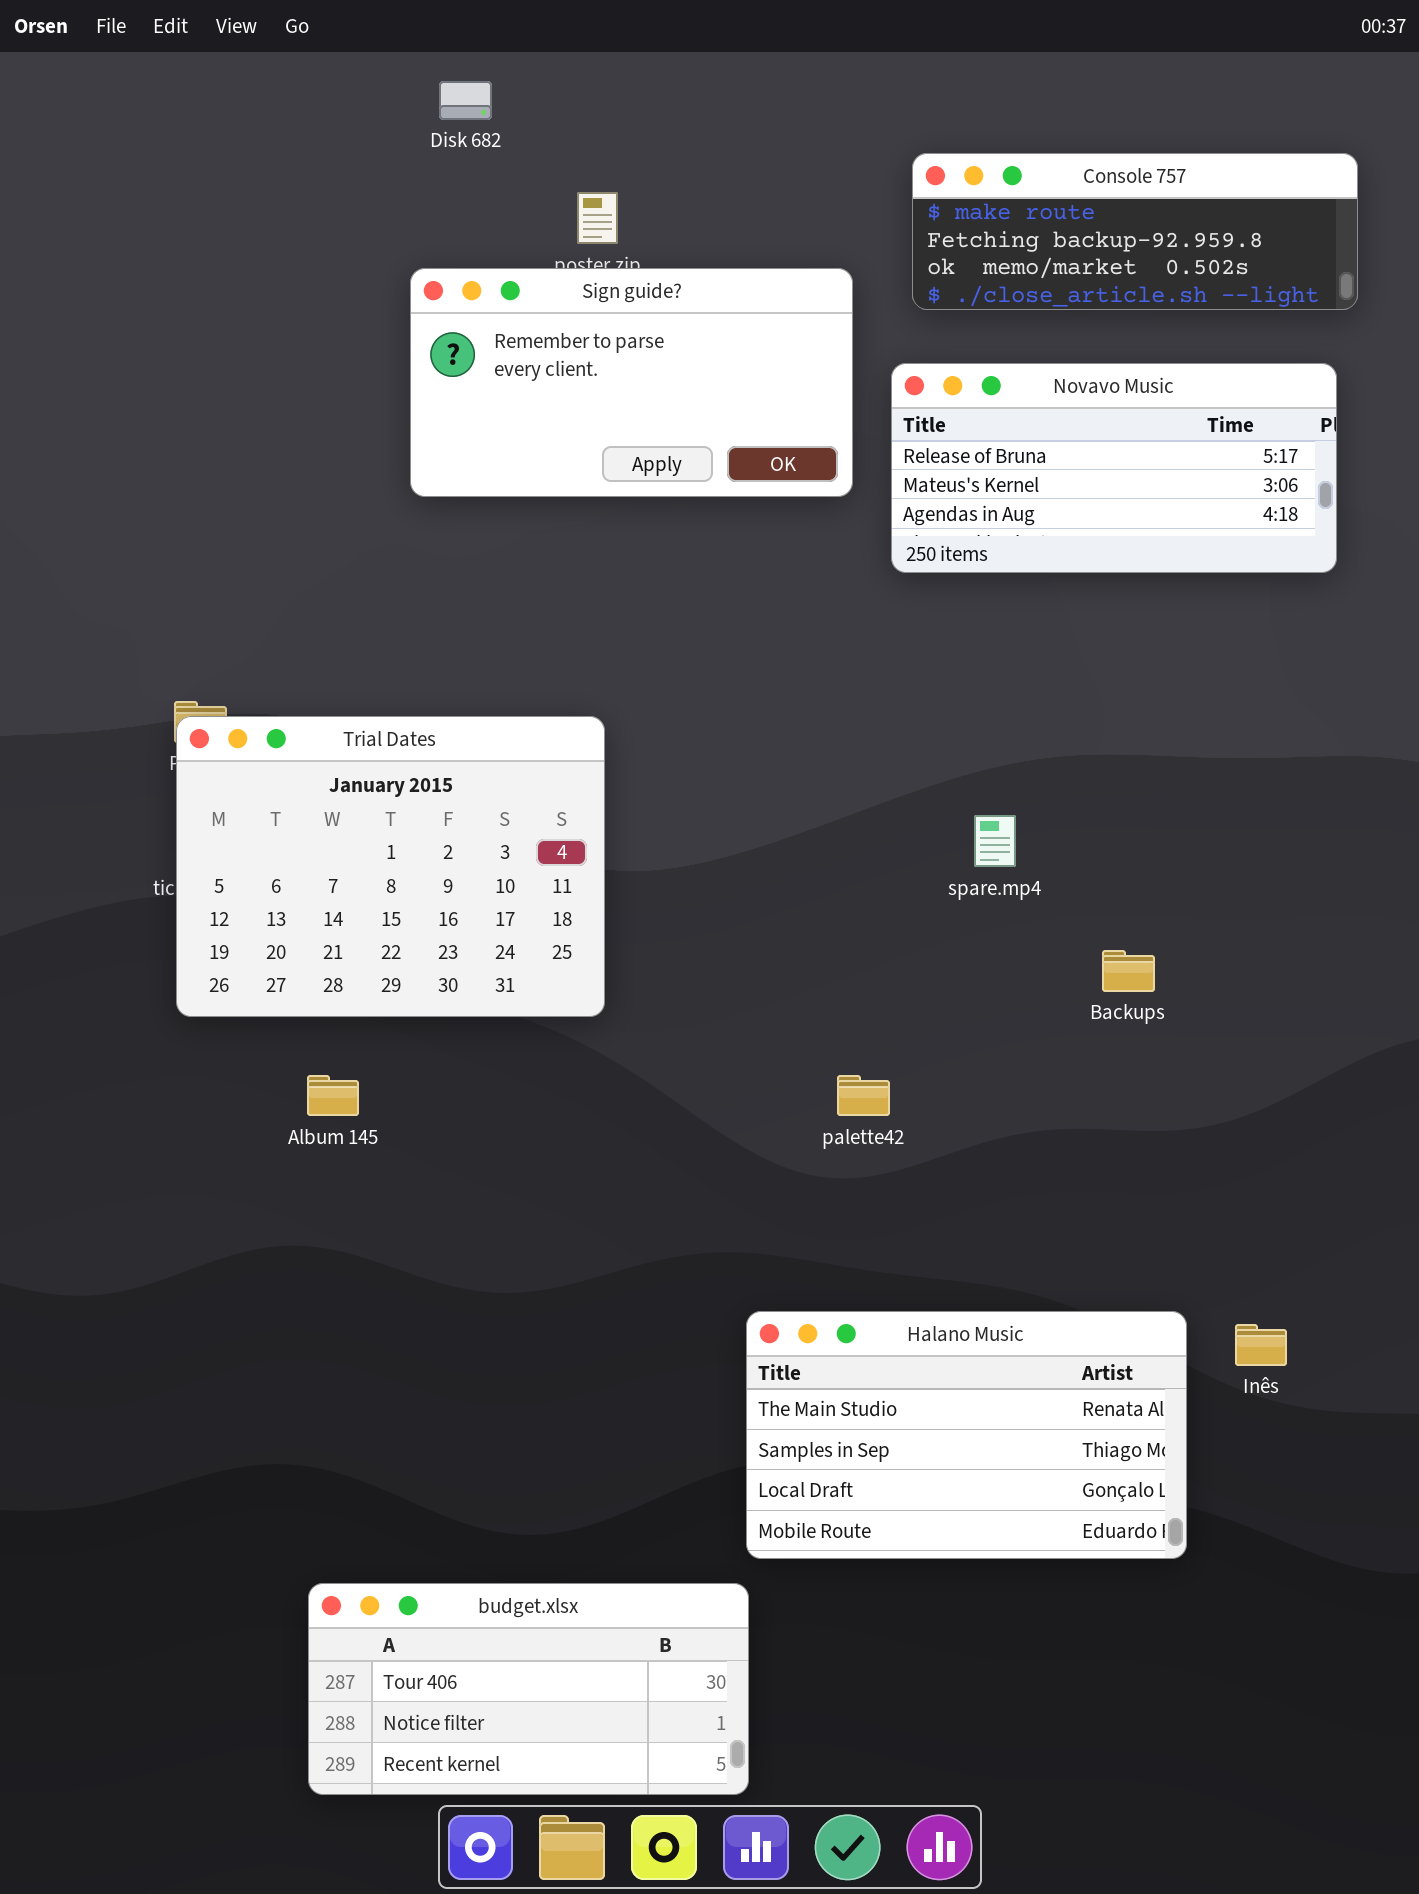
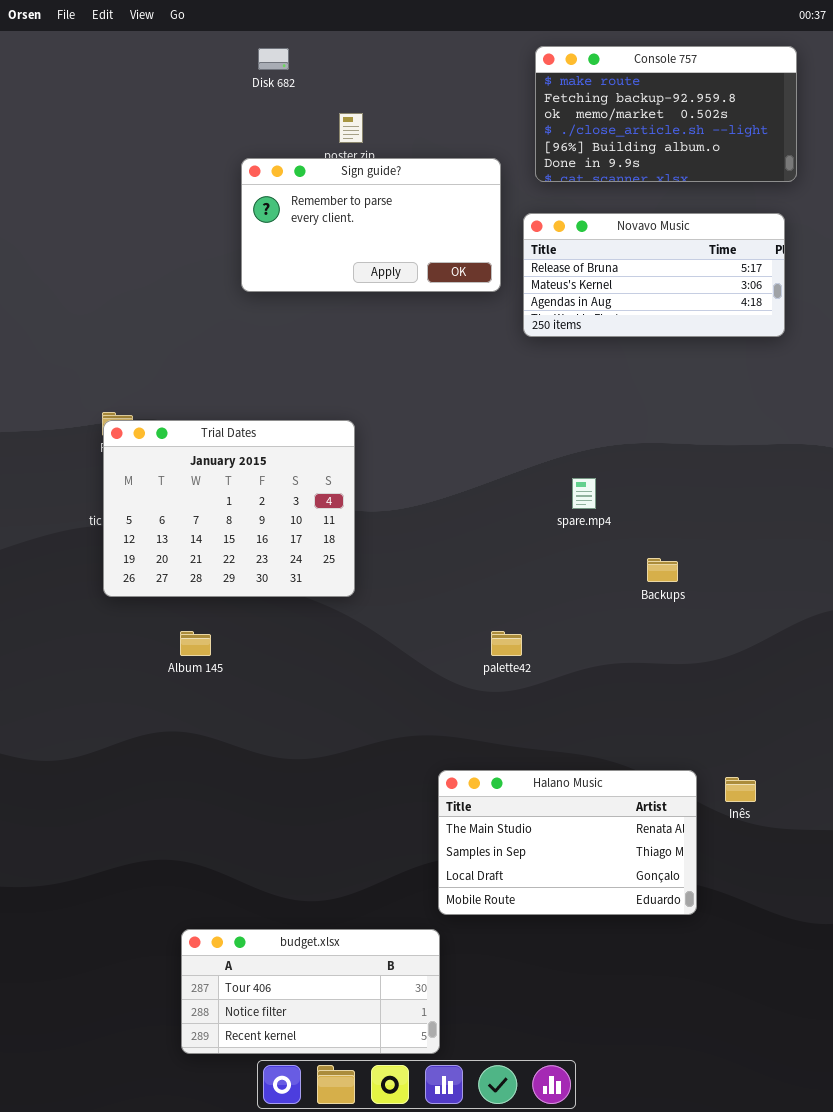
Console 757: [912,153,1358,310] -> [535,46,797,182], resized

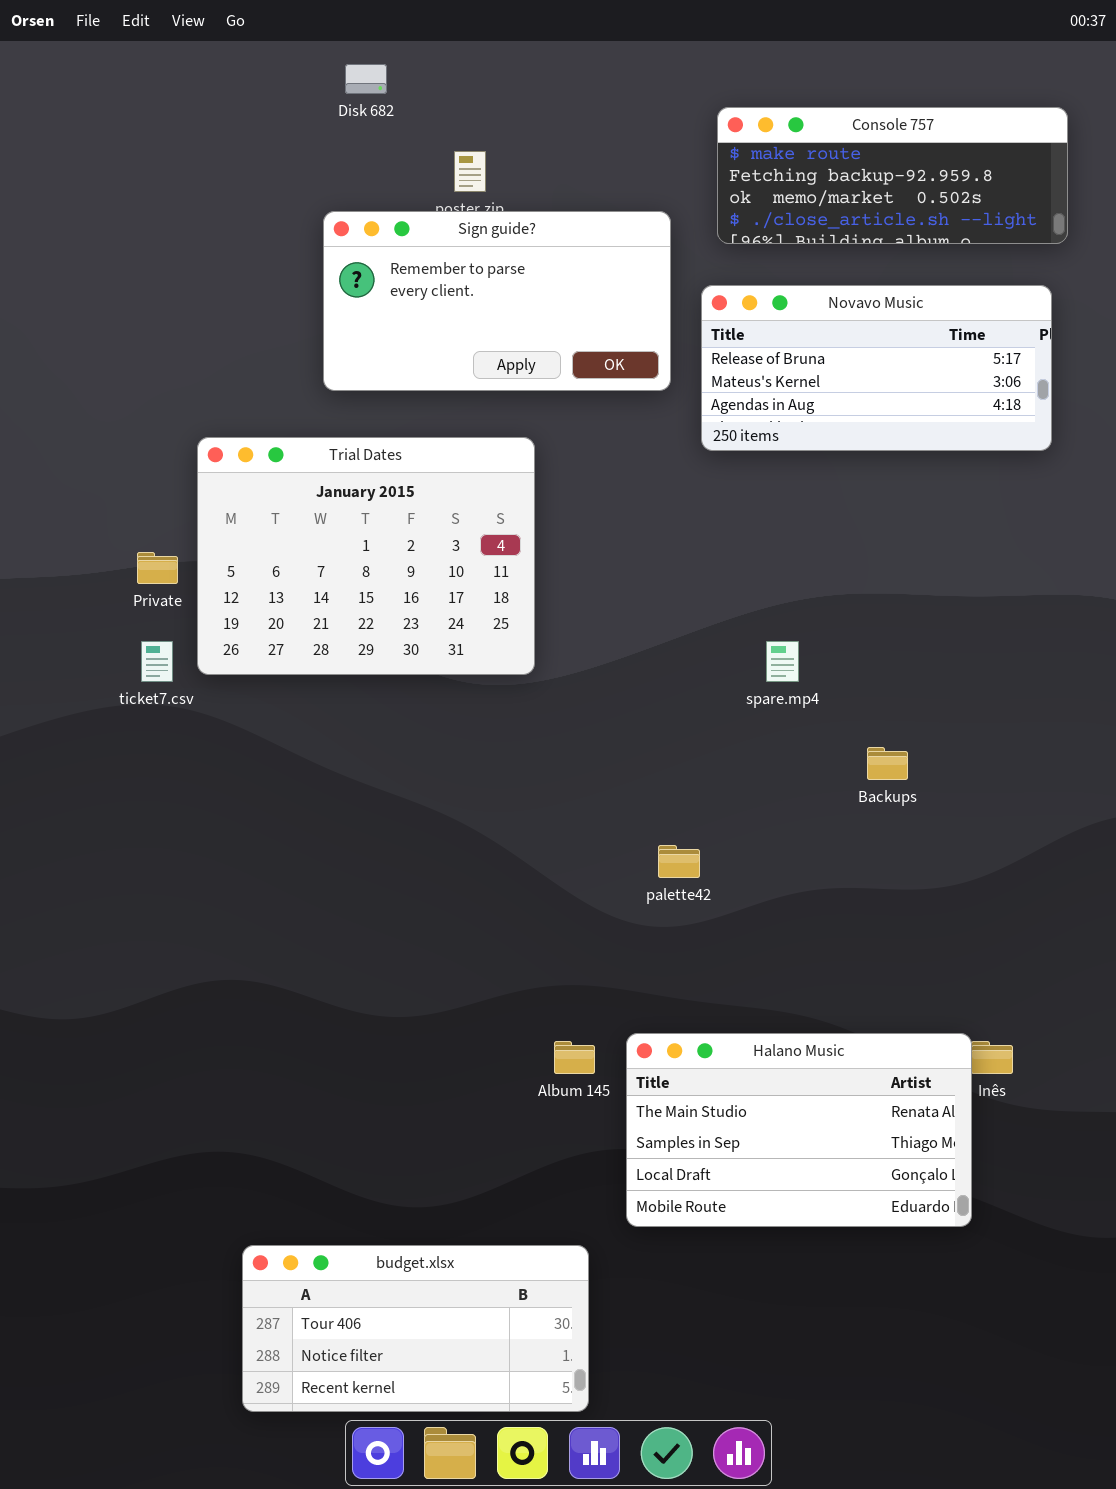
Console 757: [535,46,797,182] -> [717,107,1068,244], resized
Trial Dates: [103,420,355,597] -> [197,437,535,675], moved
Album 145: [180,631,211,656] -> [554,1041,595,1074], moved
Halano Music: [438,770,697,915] -> [626,1033,972,1227], moved

